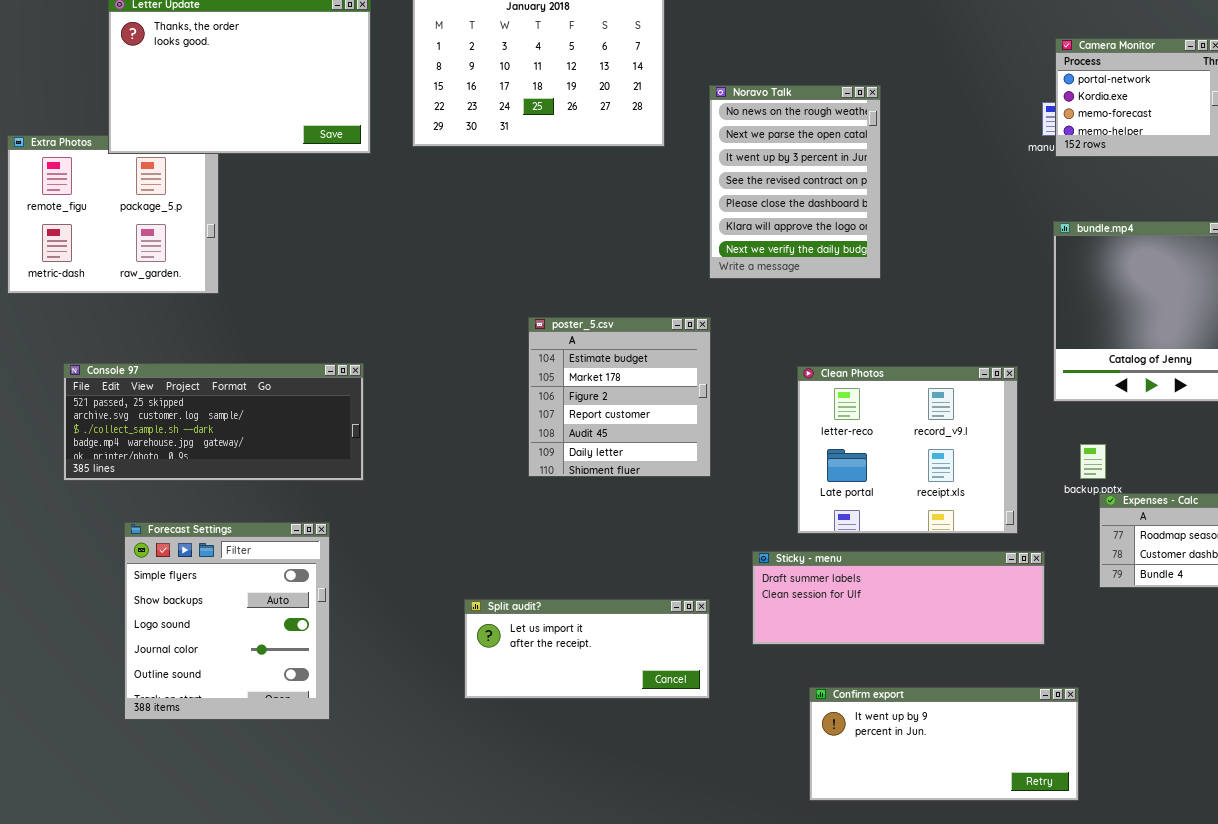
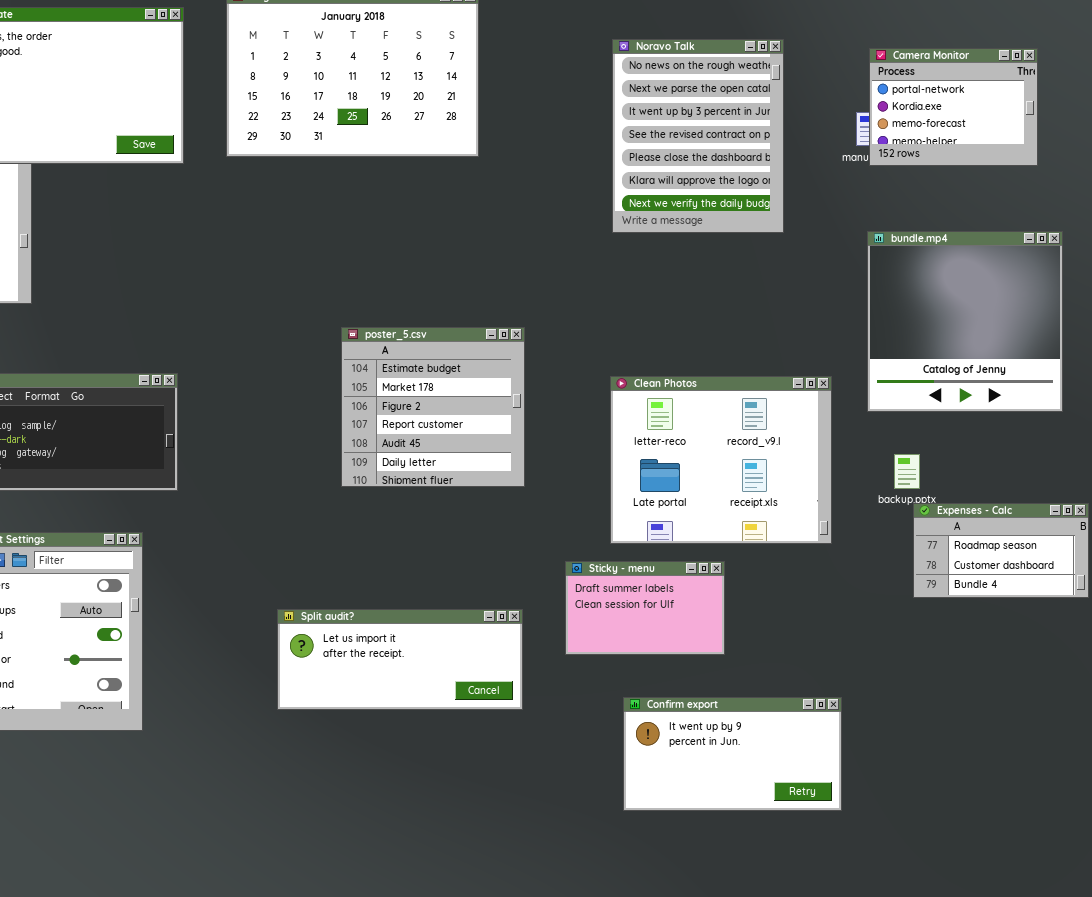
Noravo Talk: [709,85,881,279] -> [612,39,784,233], moved
Sticky - menu: [752,551,1045,645] -> [565,561,725,655], resized
Confirm export: [809,687,1079,801] -> [623,697,842,811], resized

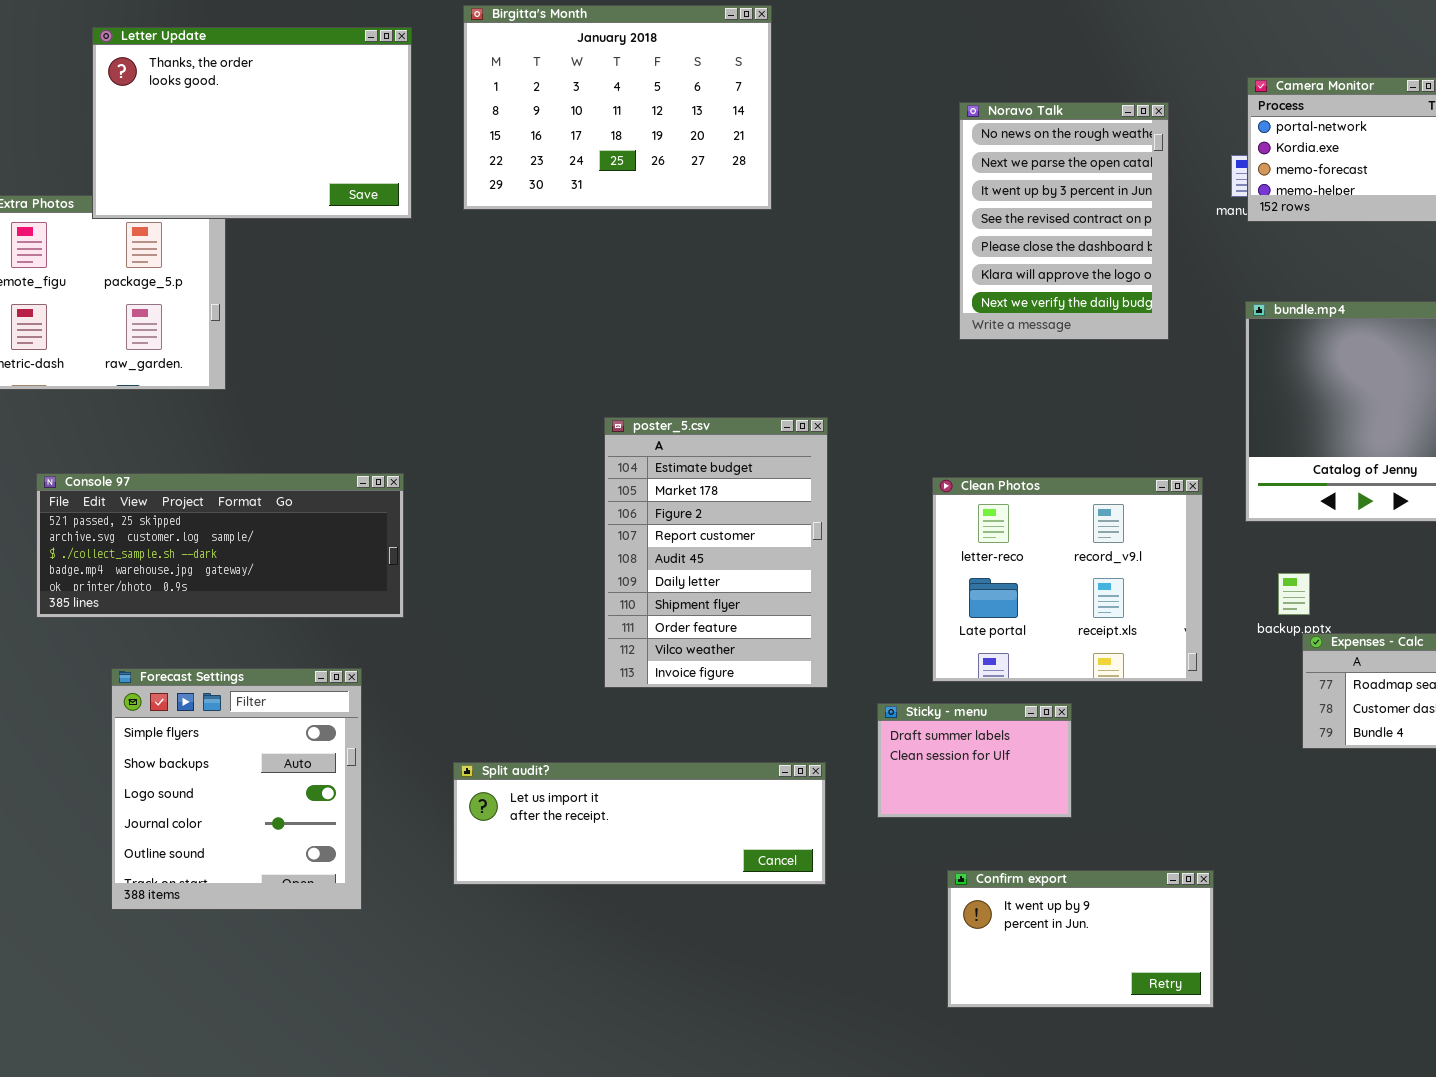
Noravo Talk: [612,39,784,233] -> [959,102,1169,340], moved
poster_5.csv: [341,327,525,487] -> [604,417,828,688], resized
Split audit?: [277,609,523,710] -> [453,762,826,885], resized

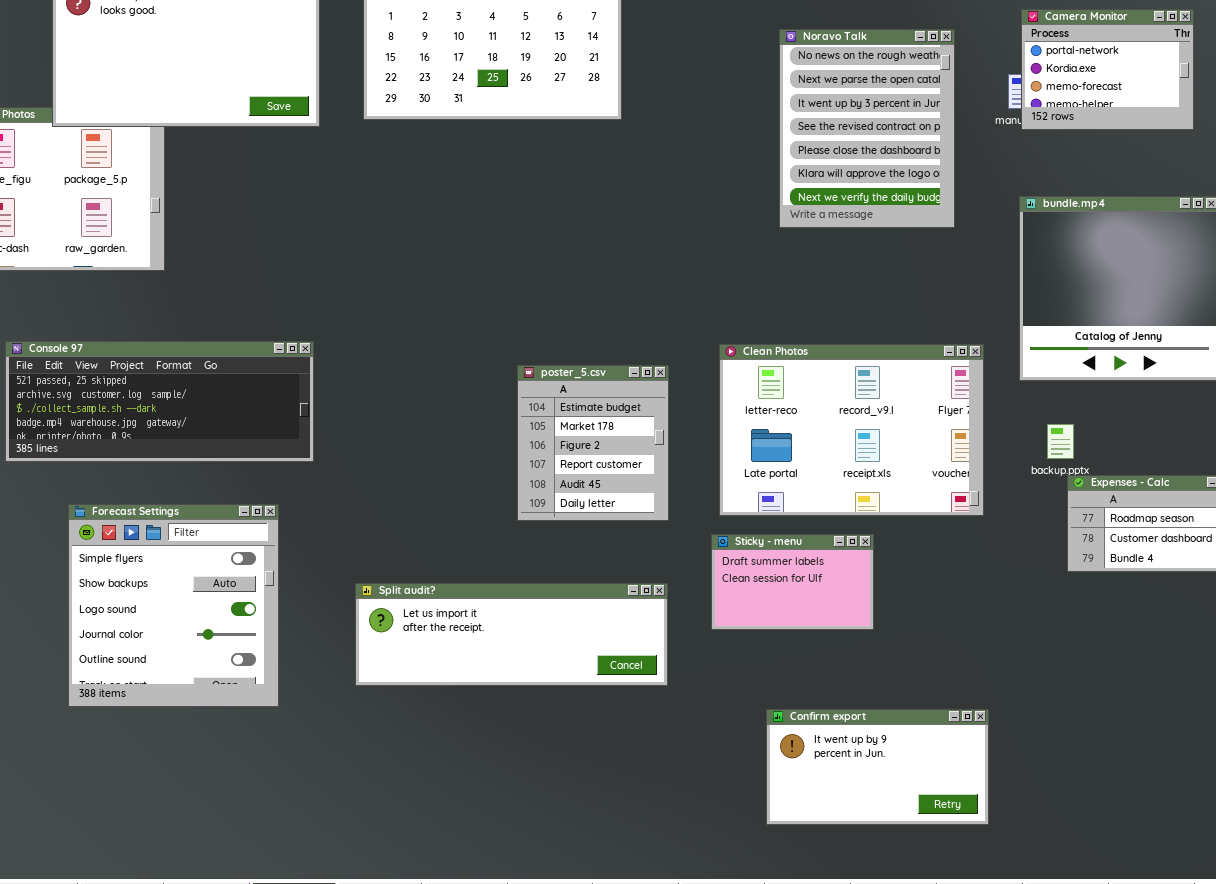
poster_5.csv: [604,417,828,688] -> [517,365,669,521], resized
Clean Photos: [932,477,1203,682] -> [719,344,984,516], resized
Confirm export: [947,870,1214,1008] -> [766,709,989,825], moved

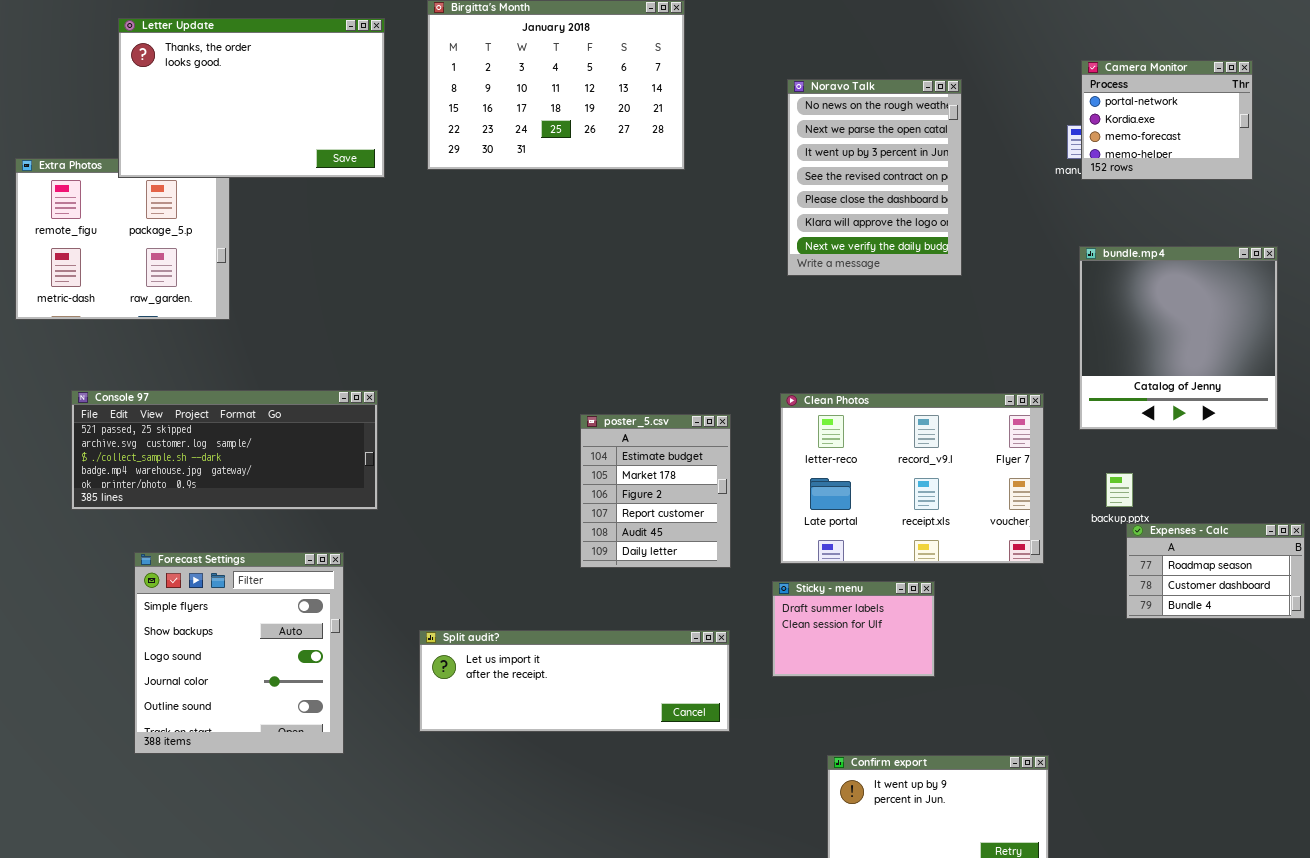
Noravo Talk: [779,29,955,228] -> [787,79,962,276], moved

